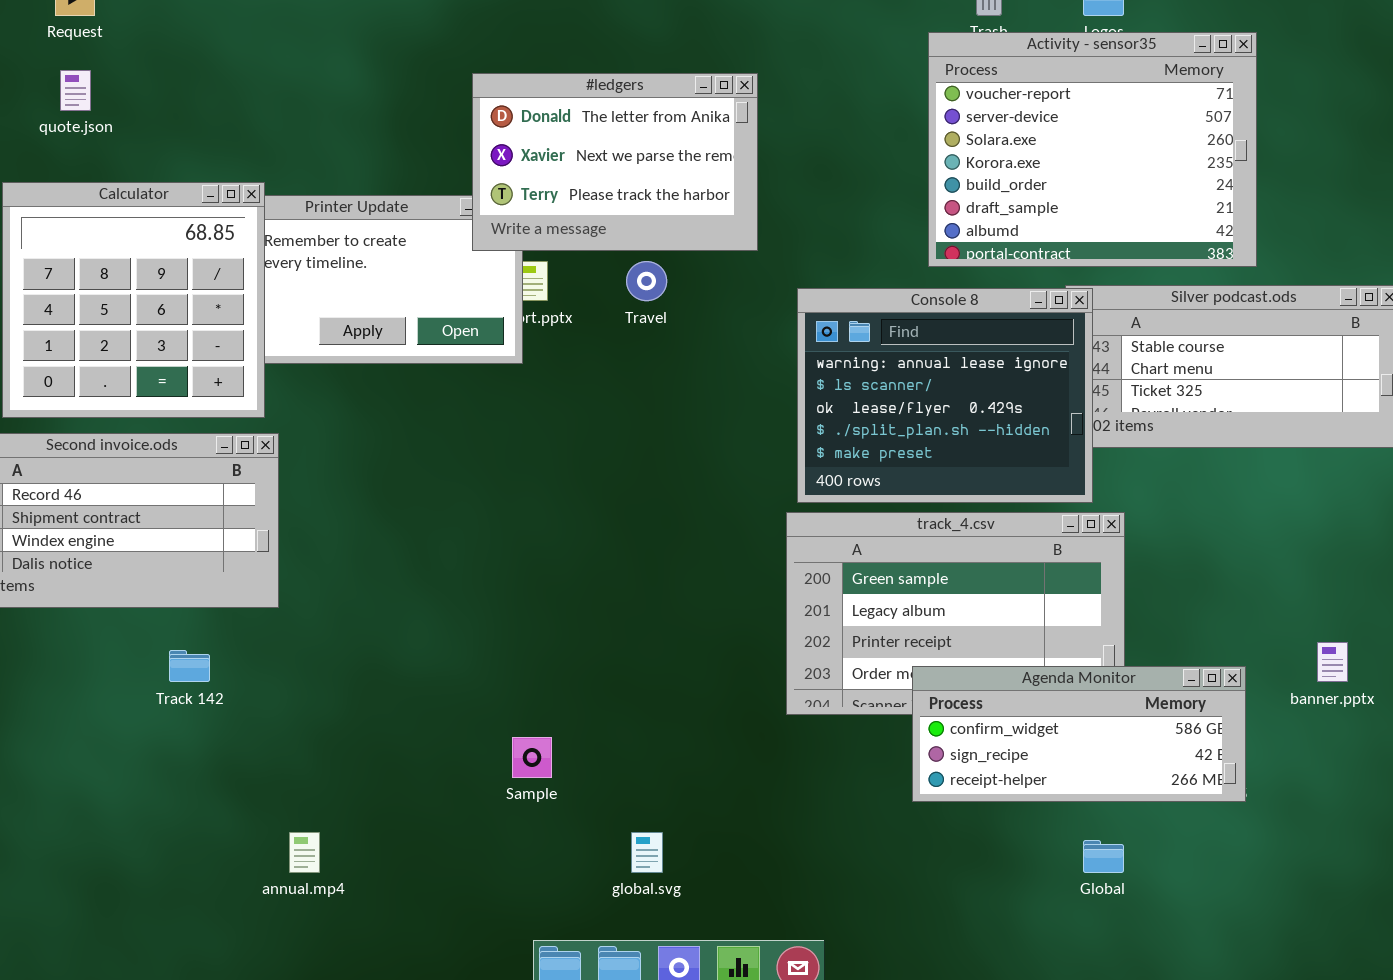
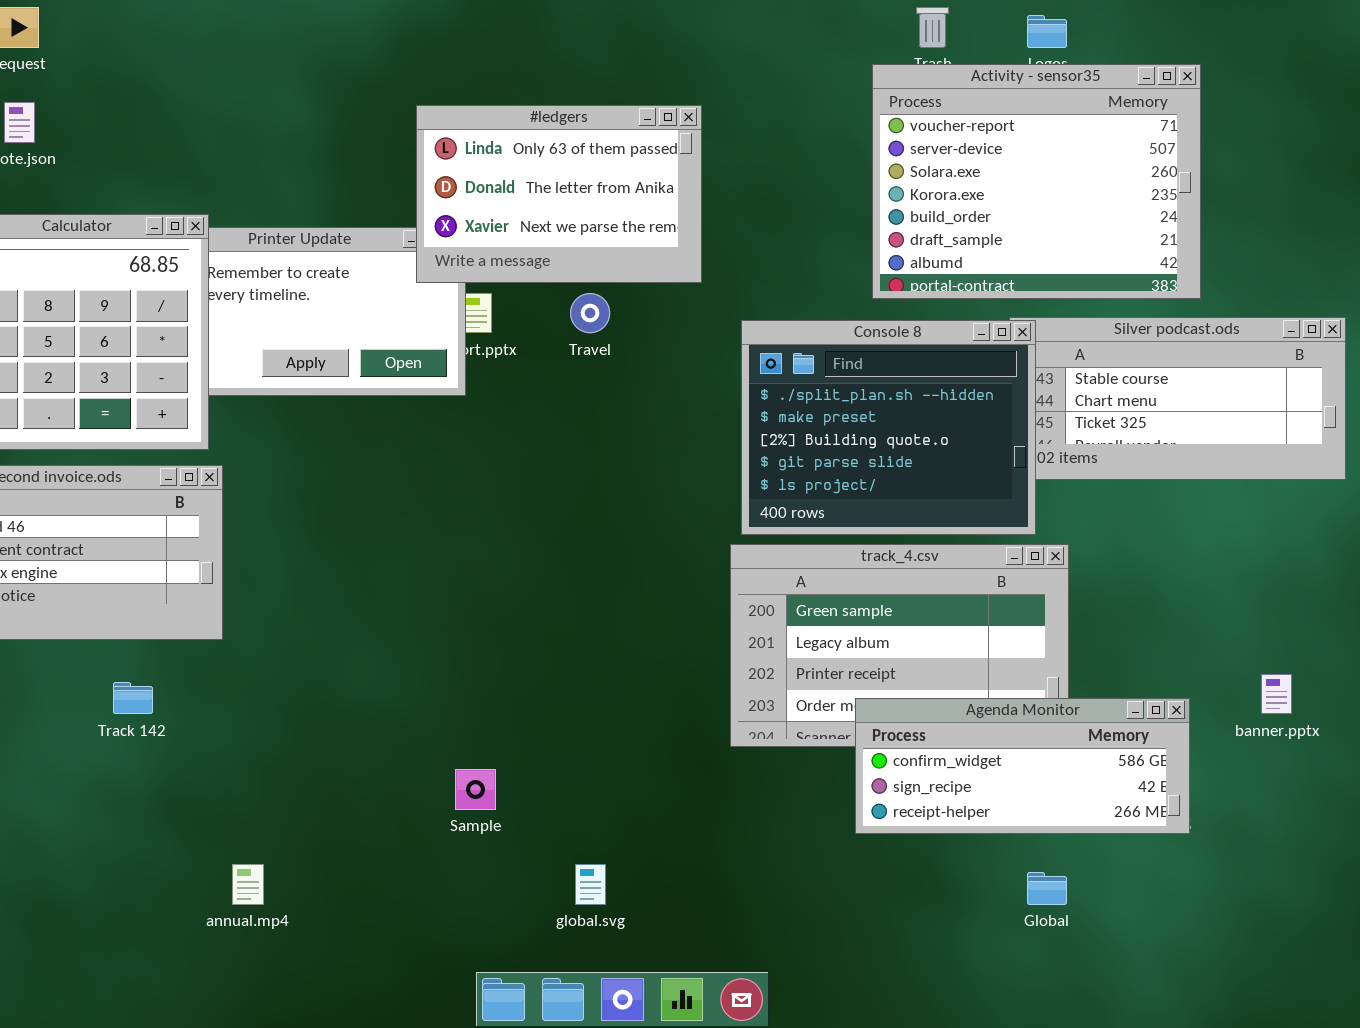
#ledgers: [472,73,758,251] -> [416,105,702,283], scrolled up 1 row
Console 8: [797,288,1093,503] -> [741,320,1036,535], scrolled down 3 rows

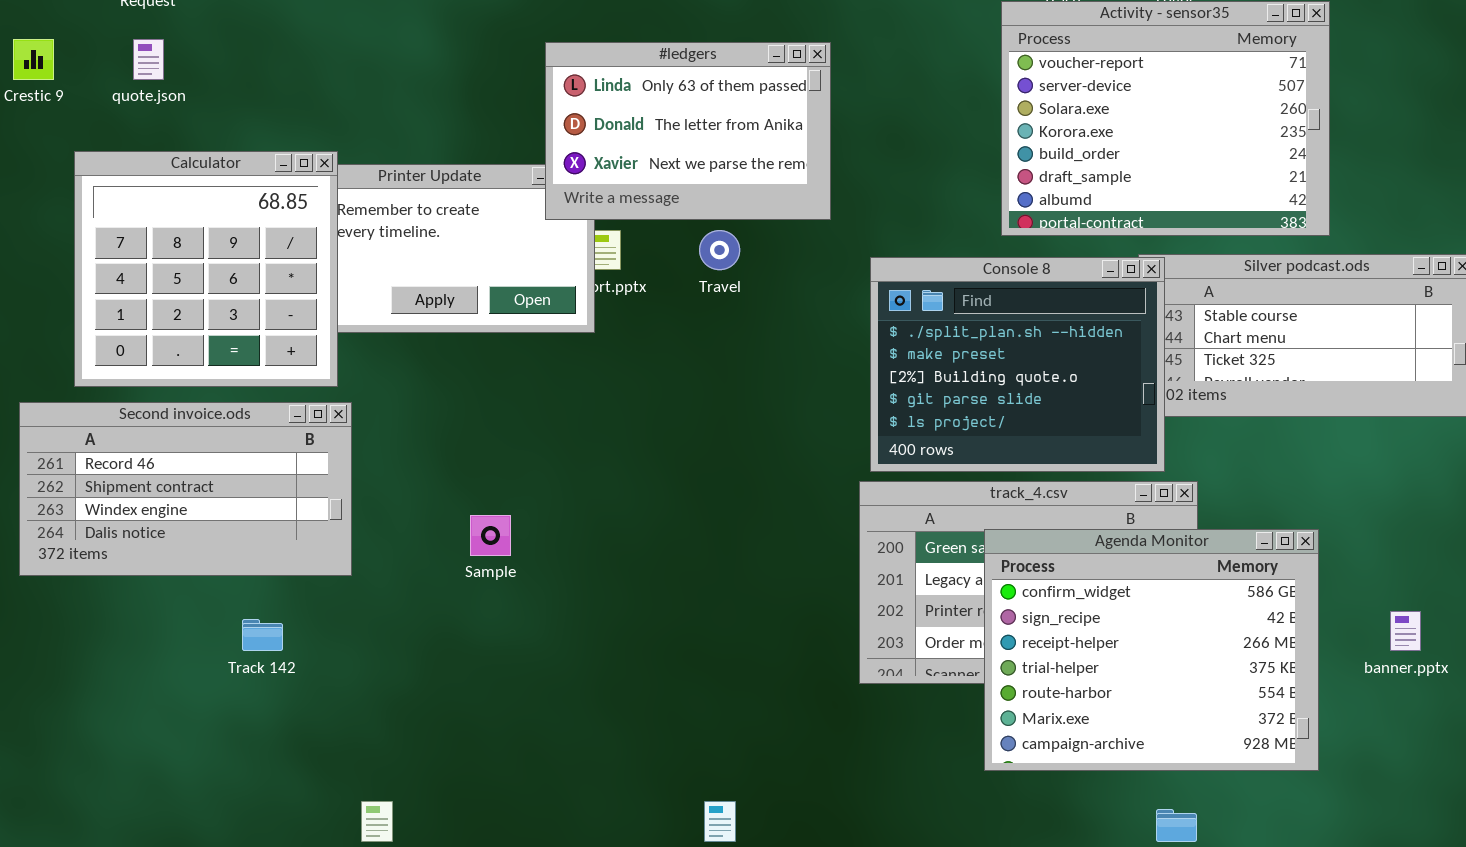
Agenda Monitor: [855,698,1190,834] -> [984,529,1319,771], resized
Sample: [455,769,496,810] -> [470,515,511,556], moved

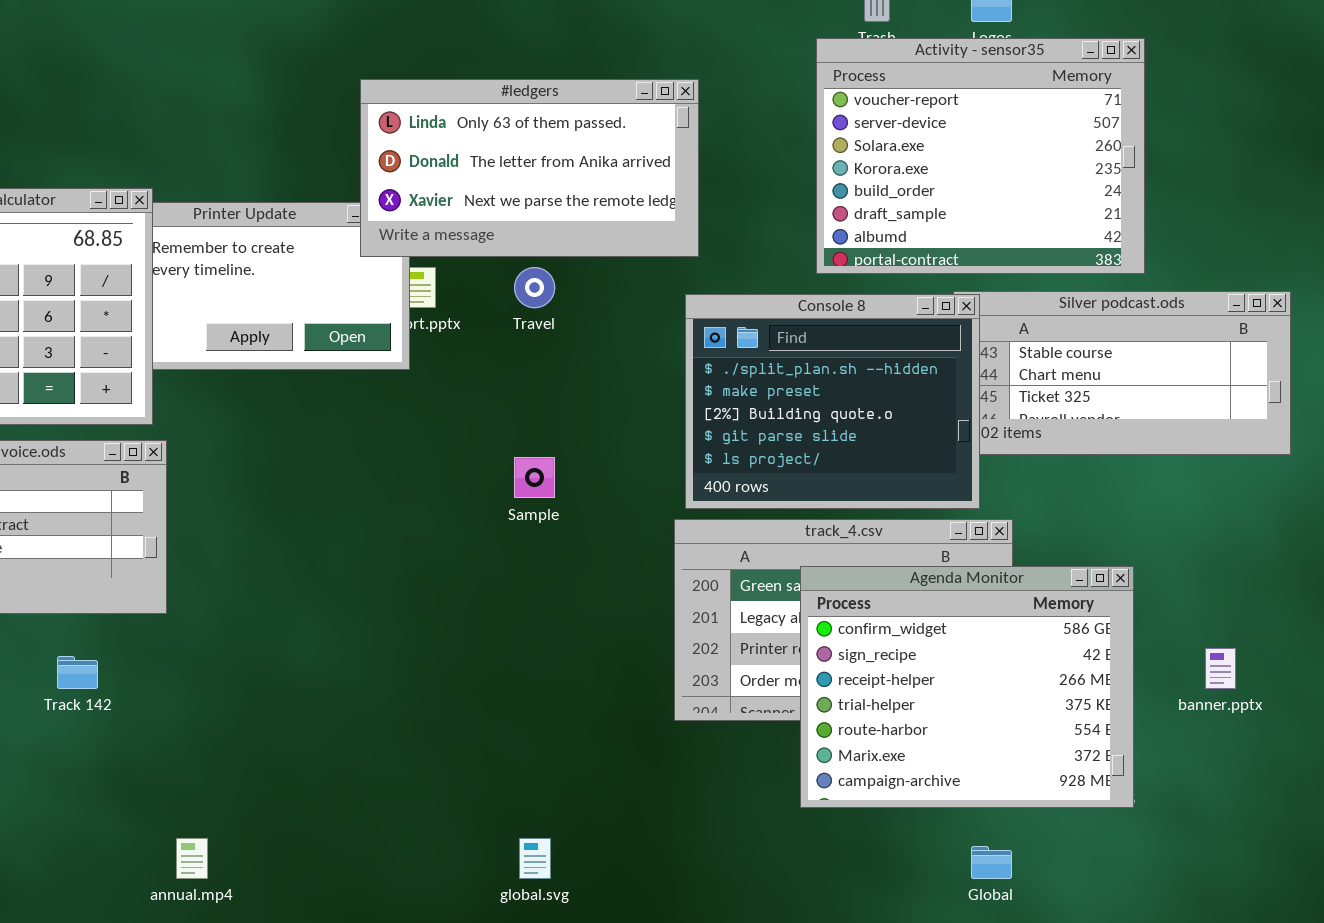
#ledgers: [545,42,831,220] -> [360,79,699,257], resized
Sample: [470,515,511,556] -> [514,457,555,498], moved

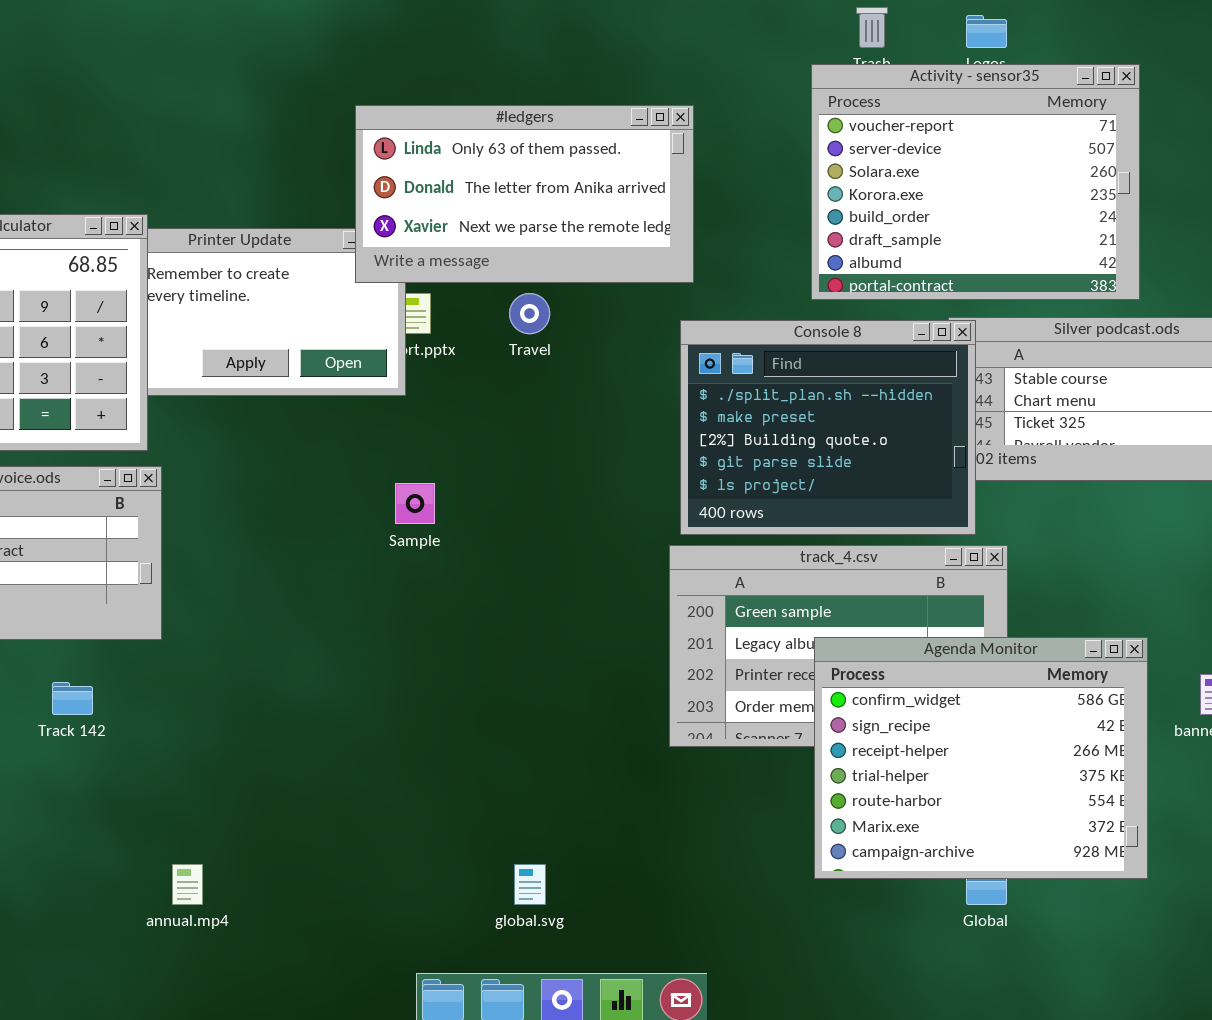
Sample: [514,457,555,498] -> [395,483,435,524], moved
Agenda Monitor: [800,566,1134,808] -> [814,637,1148,879], moved

